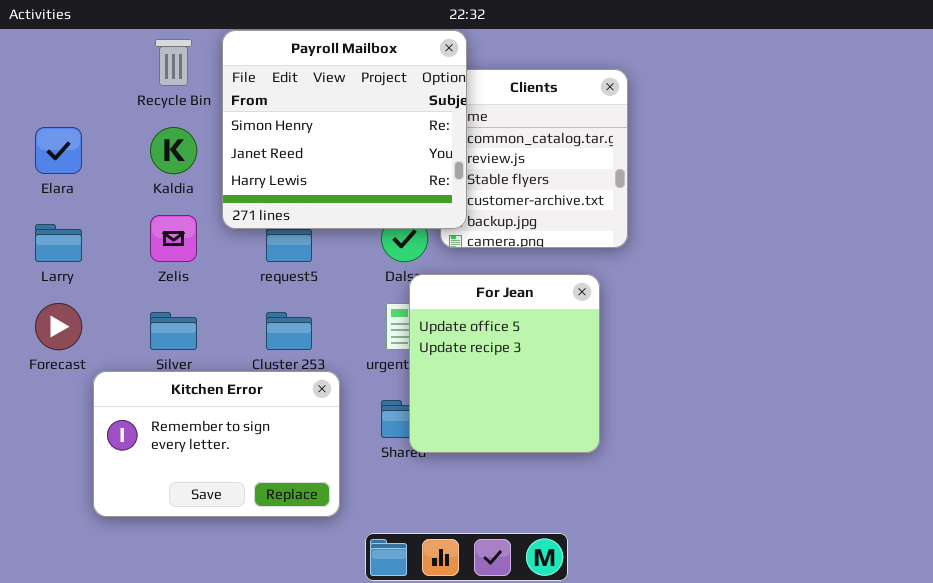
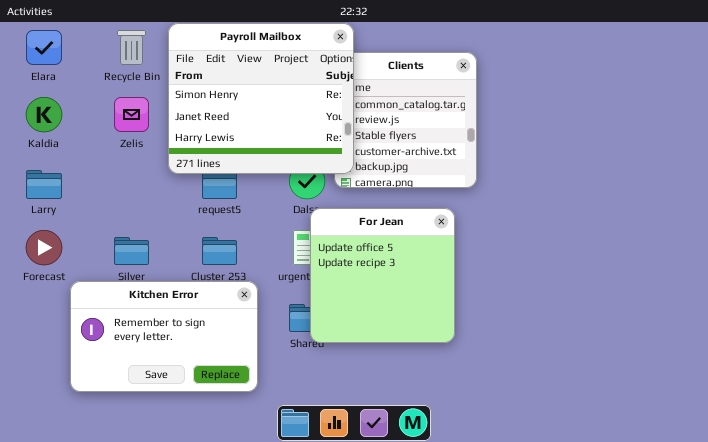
Elara: [35,127,82,174] -> [26,30,62,65], moved
Kaldia: [150,127,197,174] -> [26,97,62,132], moved
Zelis: [150,215,197,262] -> [114,97,149,132], moved

